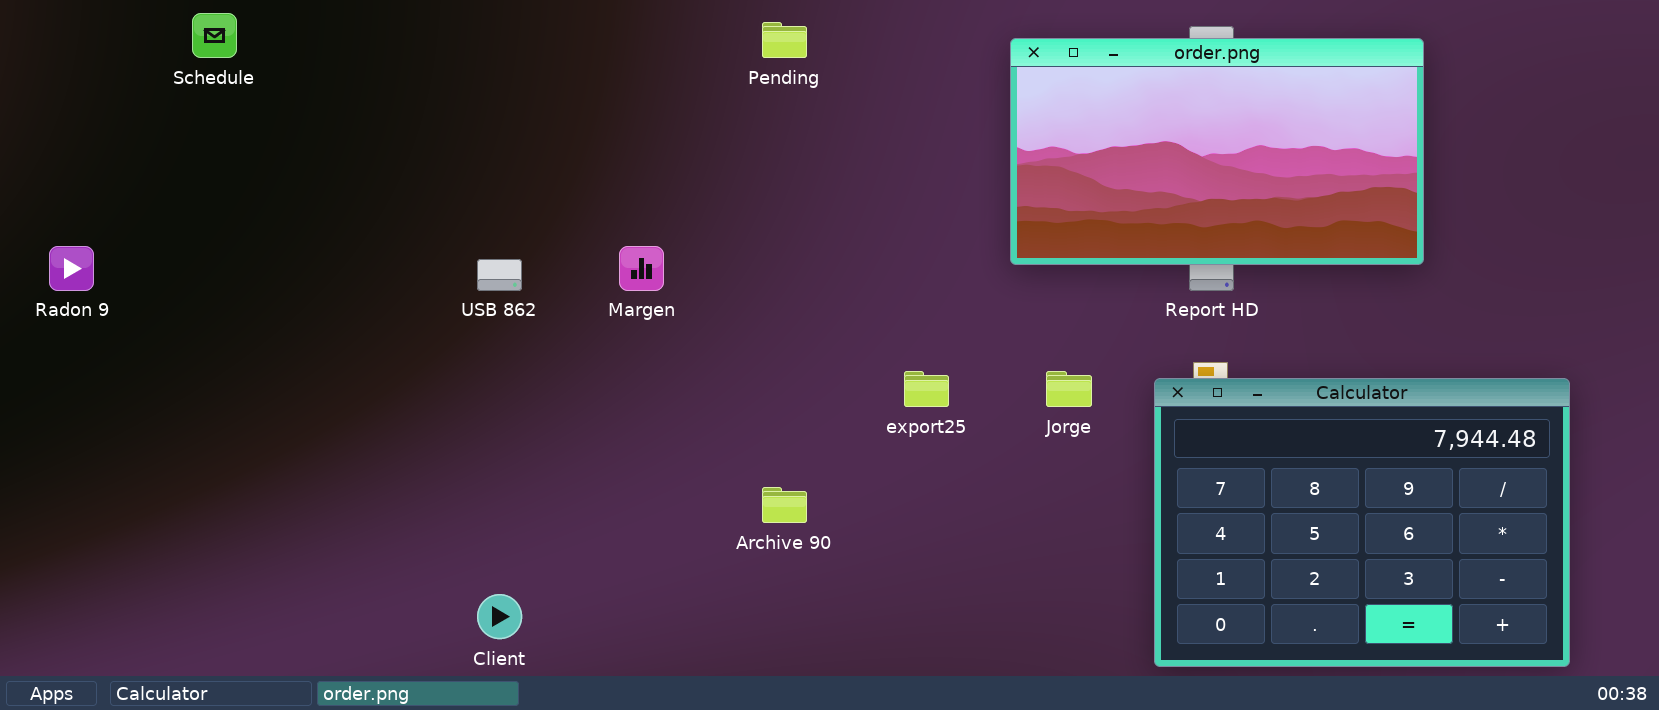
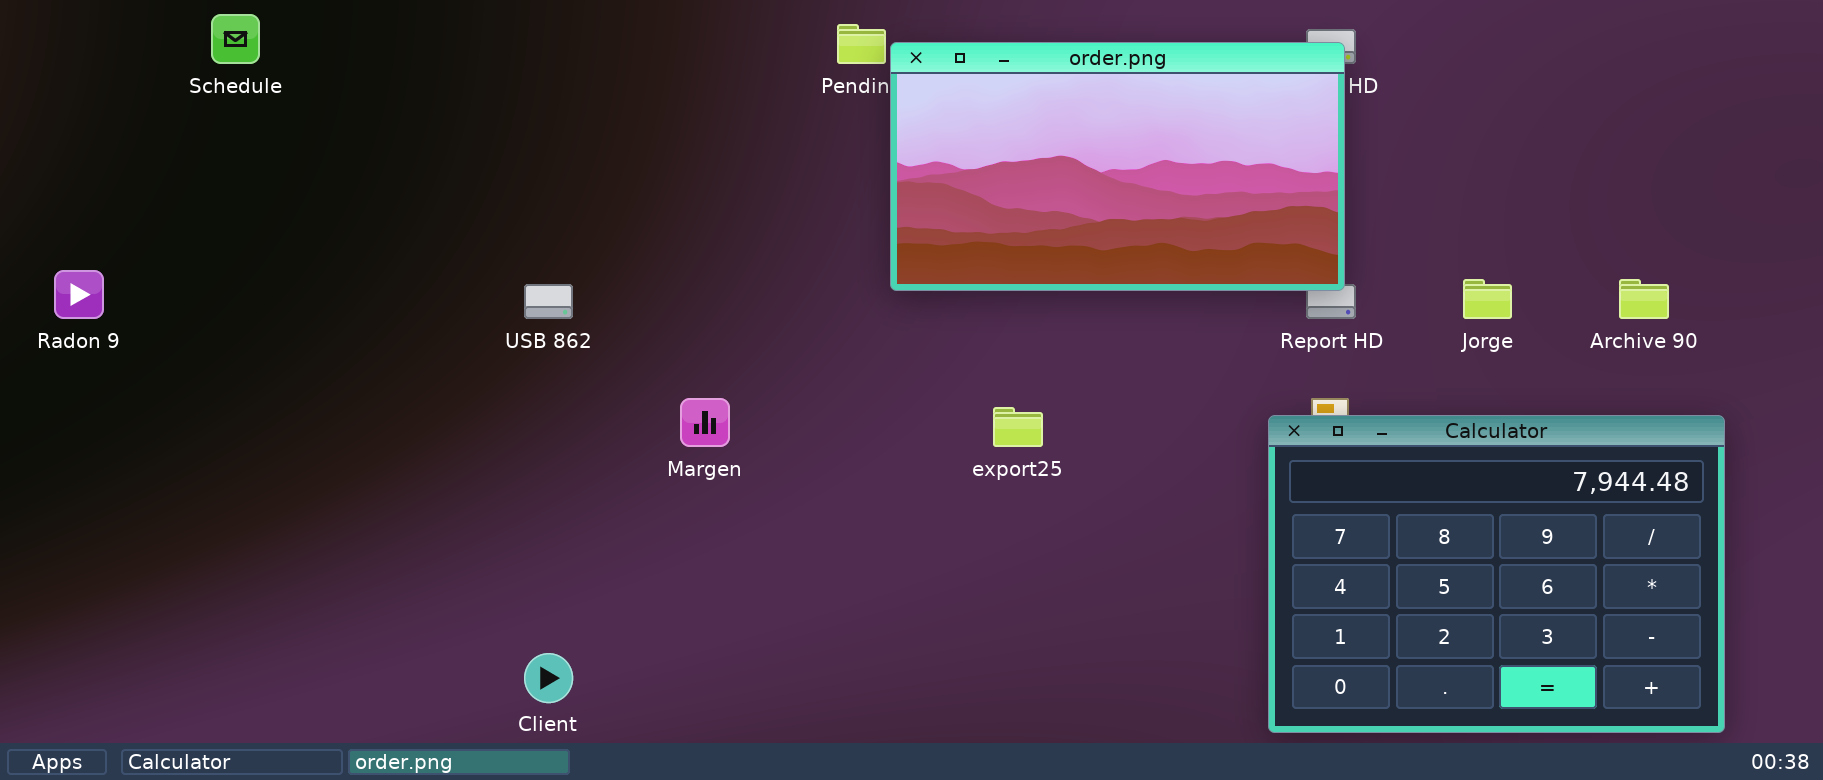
order.png: [1010,38,1424,265] -> [890,42,1345,291], moved
Margen: [619,246,664,291] -> [680,398,730,447], moved
Jorge: [1046,371,1092,407] -> [1463,279,1512,319], moved
Archive 90: [762,487,807,523] -> [1619,279,1669,319], moved

